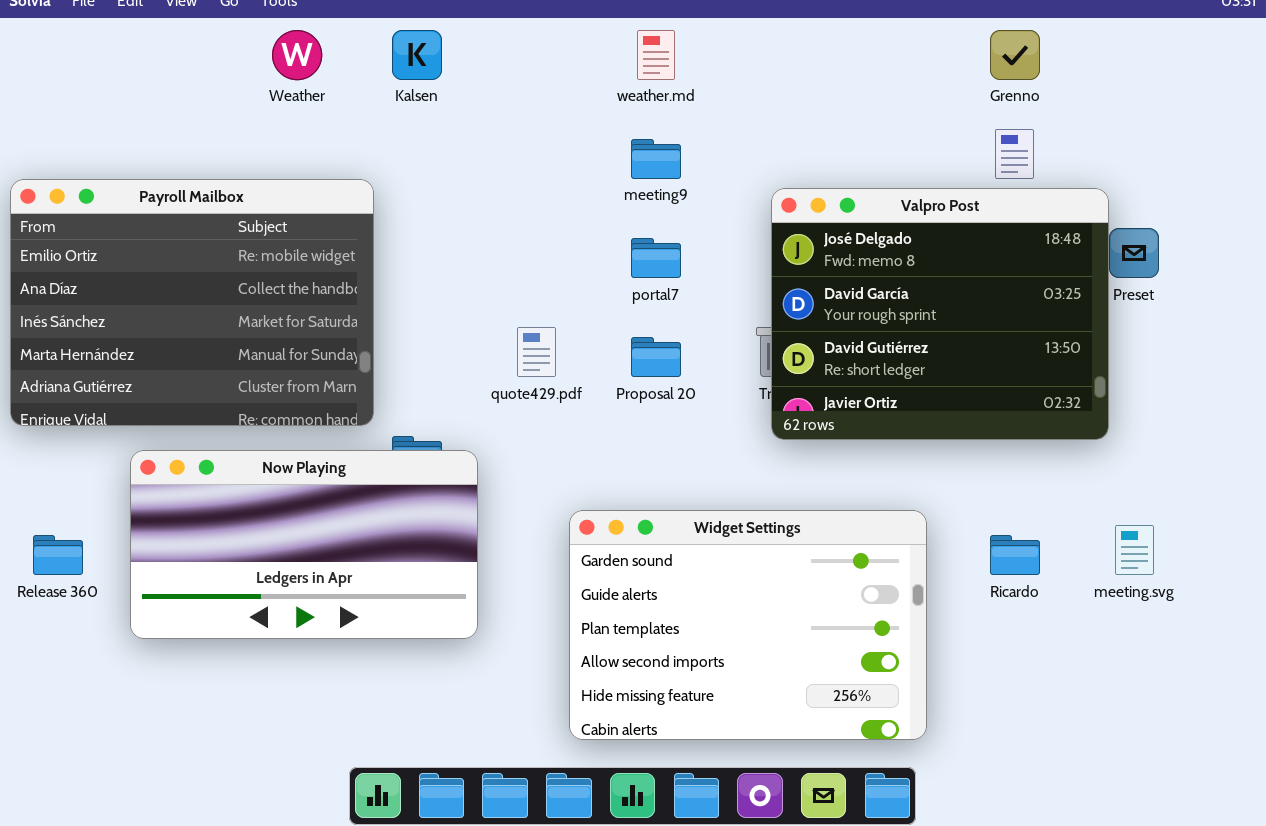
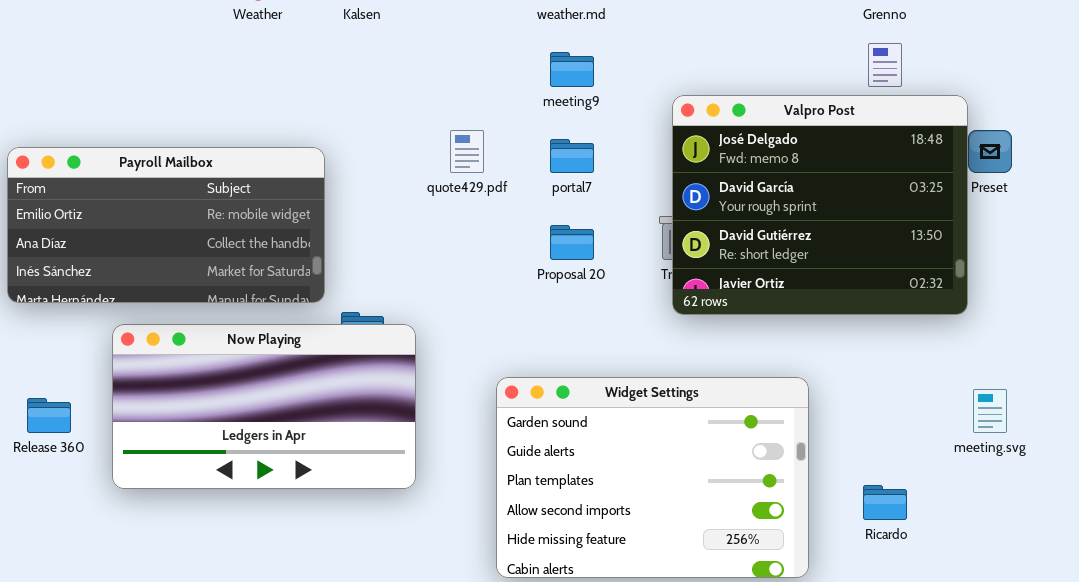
Payroll Mailbox: [10,179,374,426] -> [7,147,325,303], resized
quote429.pdf: [517,327,556,377] -> [450,130,484,173], moved
Ricardo: [990,535,1040,575] -> [863,485,907,520], moved

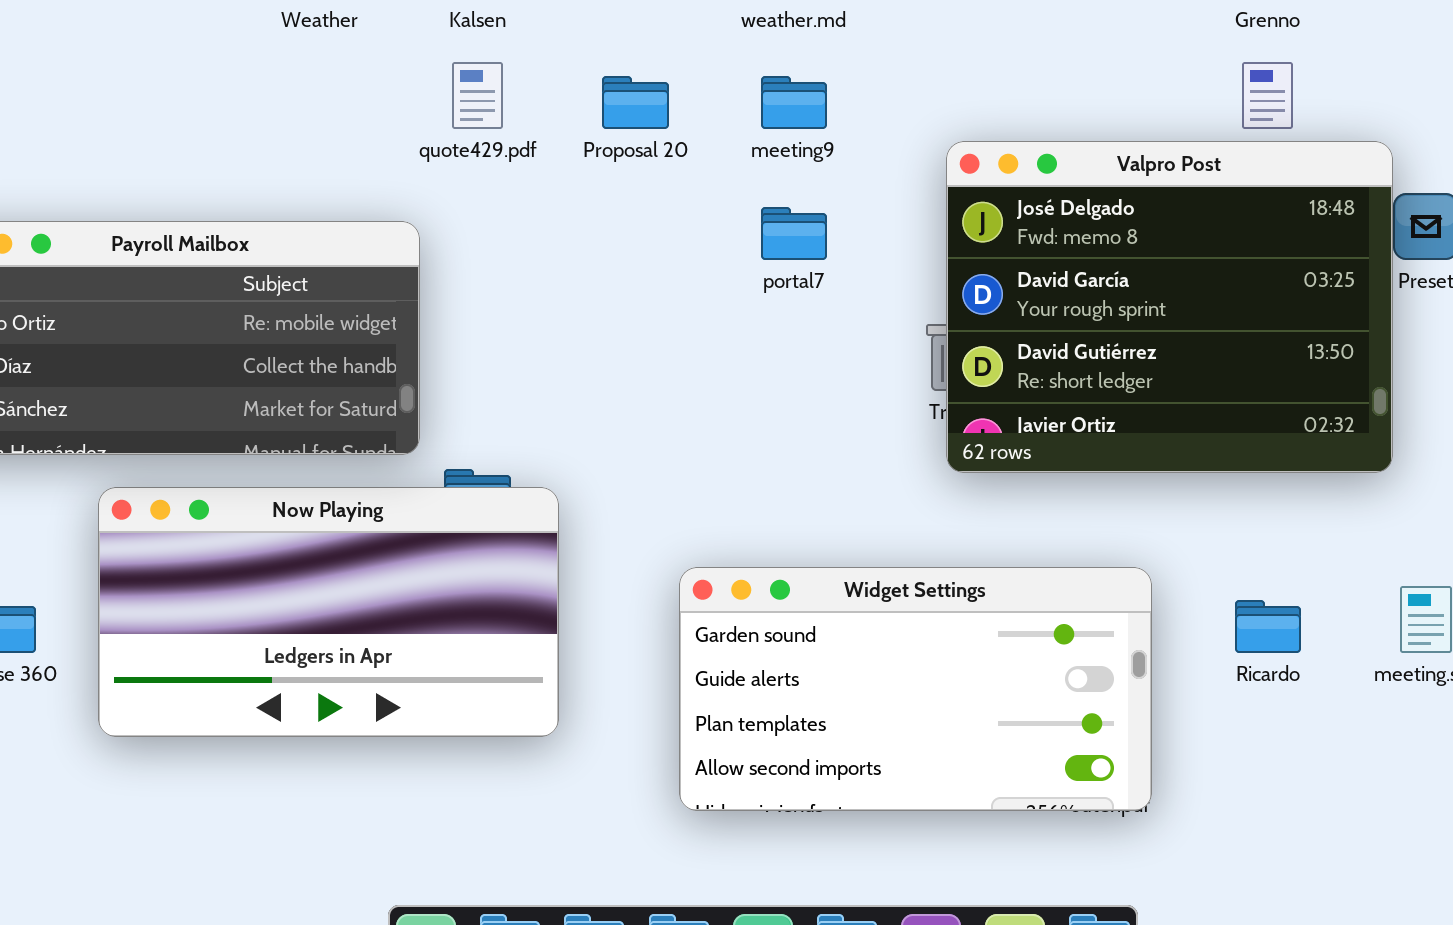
quote429.pdf: [450,130,484,173] -> [452,62,503,129], moved
Proposal 20: [550,225,594,260] -> [602,76,669,129], moved
Widget Settings: [496,377,809,578] -> [679,567,1152,811], resized
Ricardo: [863,485,907,520] -> [1235,600,1301,653], moved

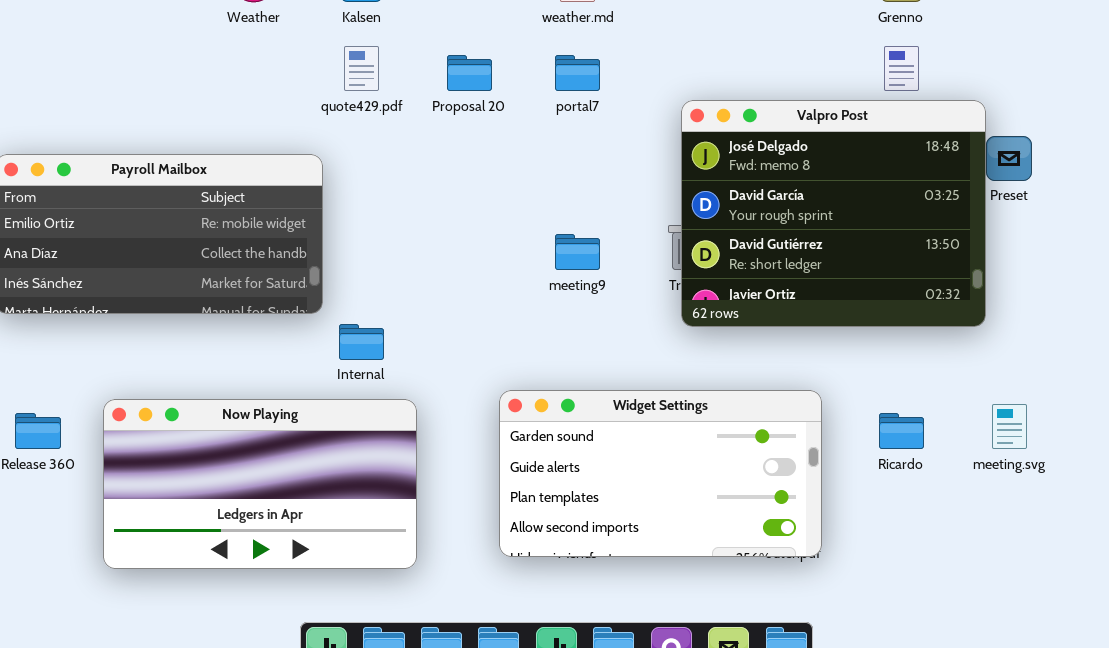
meeting9: [761,76,827,129] -> [555,234,600,270], moved
portal7: [761,207,827,260] -> [555,55,600,91], moved
Now Playing: [98,487,559,737] -> [103,399,417,569], moved

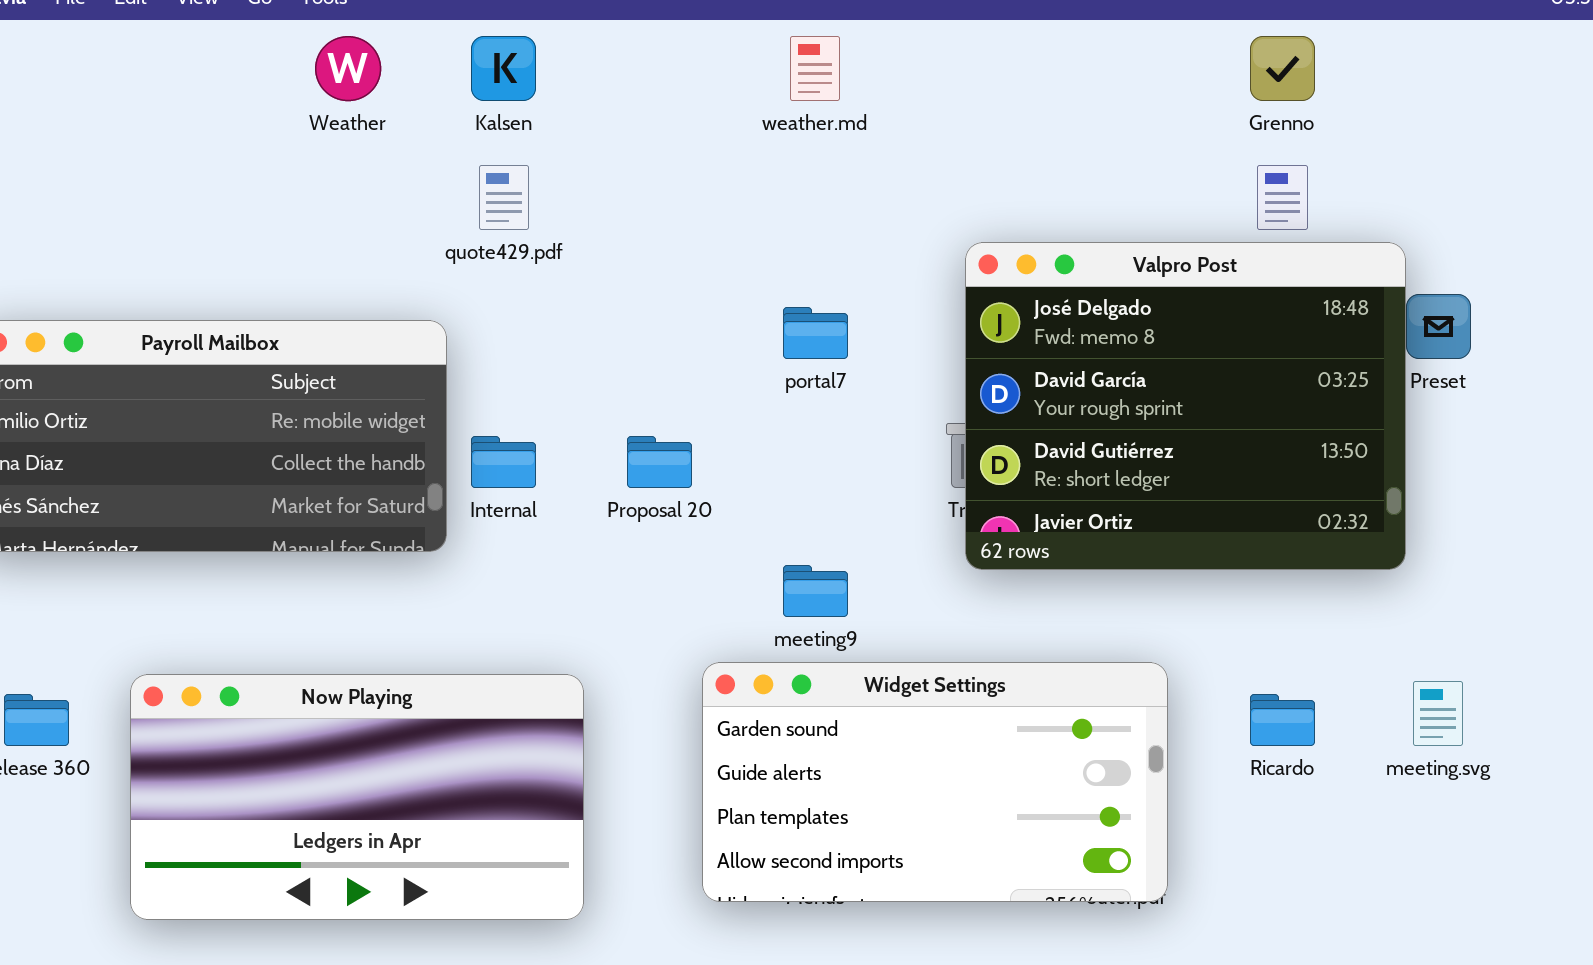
Proposal 20: [447,55,492,91] -> [627,436,692,488], moved
portal7: [555,55,600,91] -> [783,307,848,359], moved
meeting9: [555,234,600,270] -> [783,565,848,617], moved
Internal: [339,324,384,360] -> [471,436,536,488], moved

